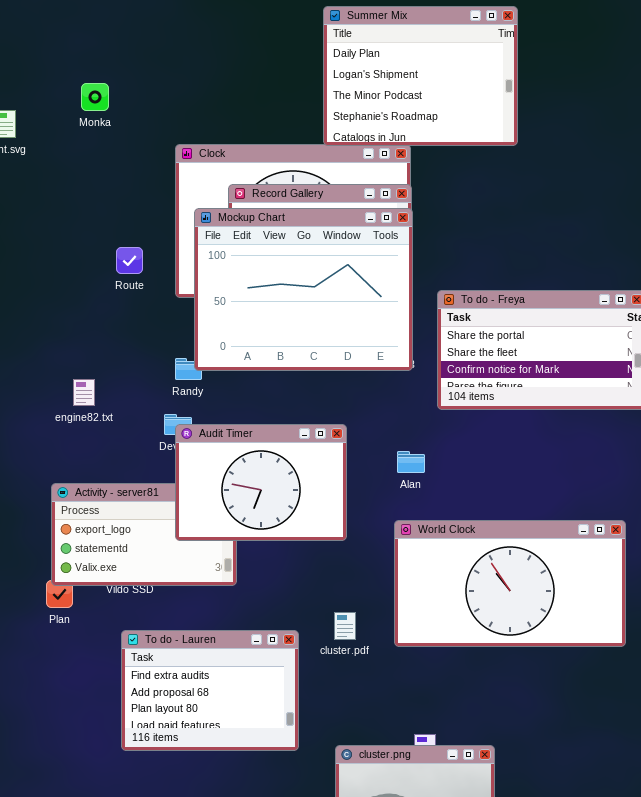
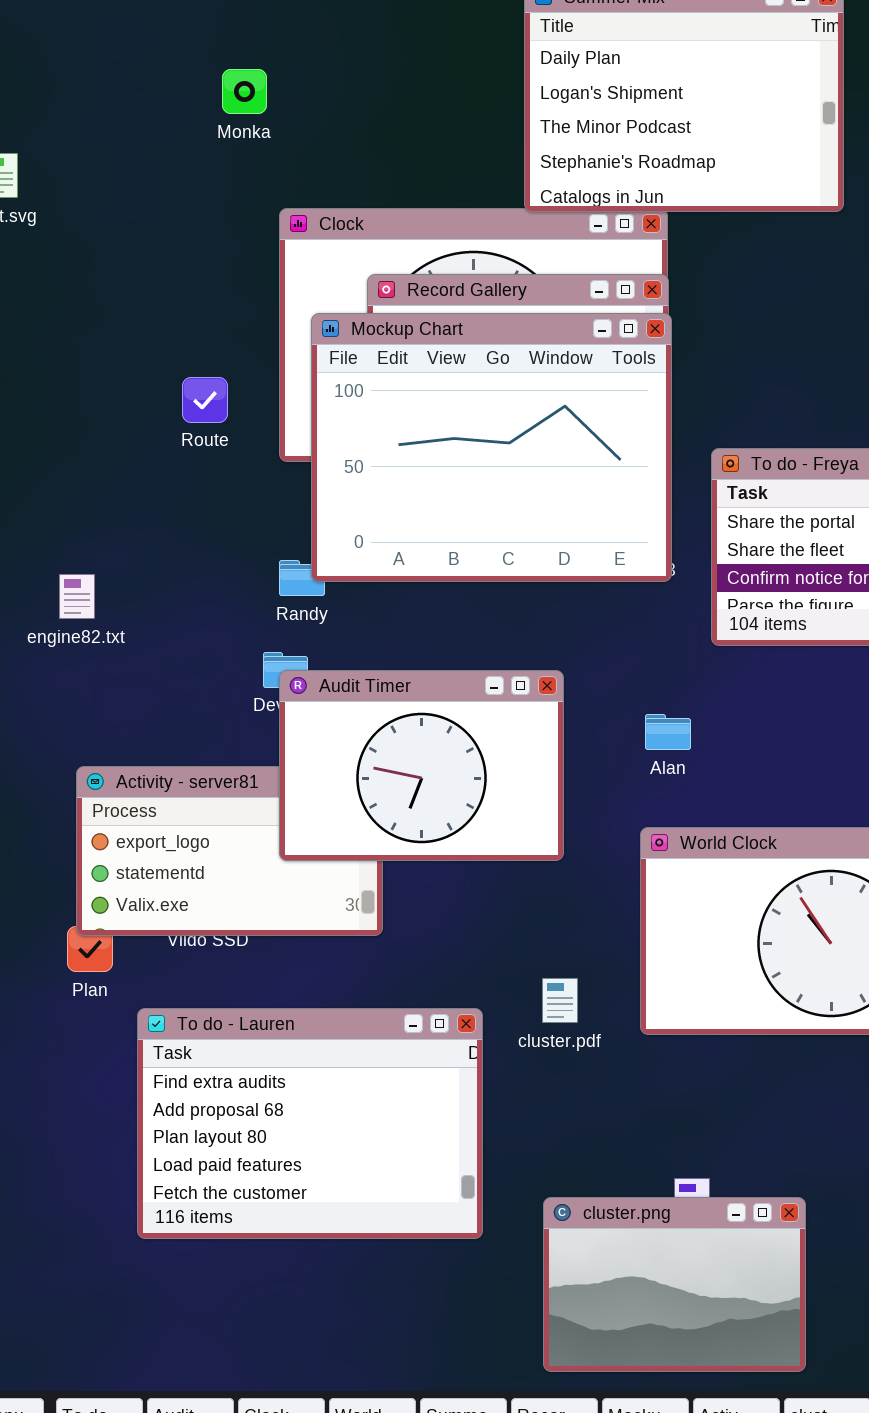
Monka: [81,83,109,111] -> [222,69,267,114], moved
engine82.txt: [73,379,95,406] -> [59,574,95,619], moved
To do - Lauren: [121,630,299,751] -> [137,1008,483,1239], resized

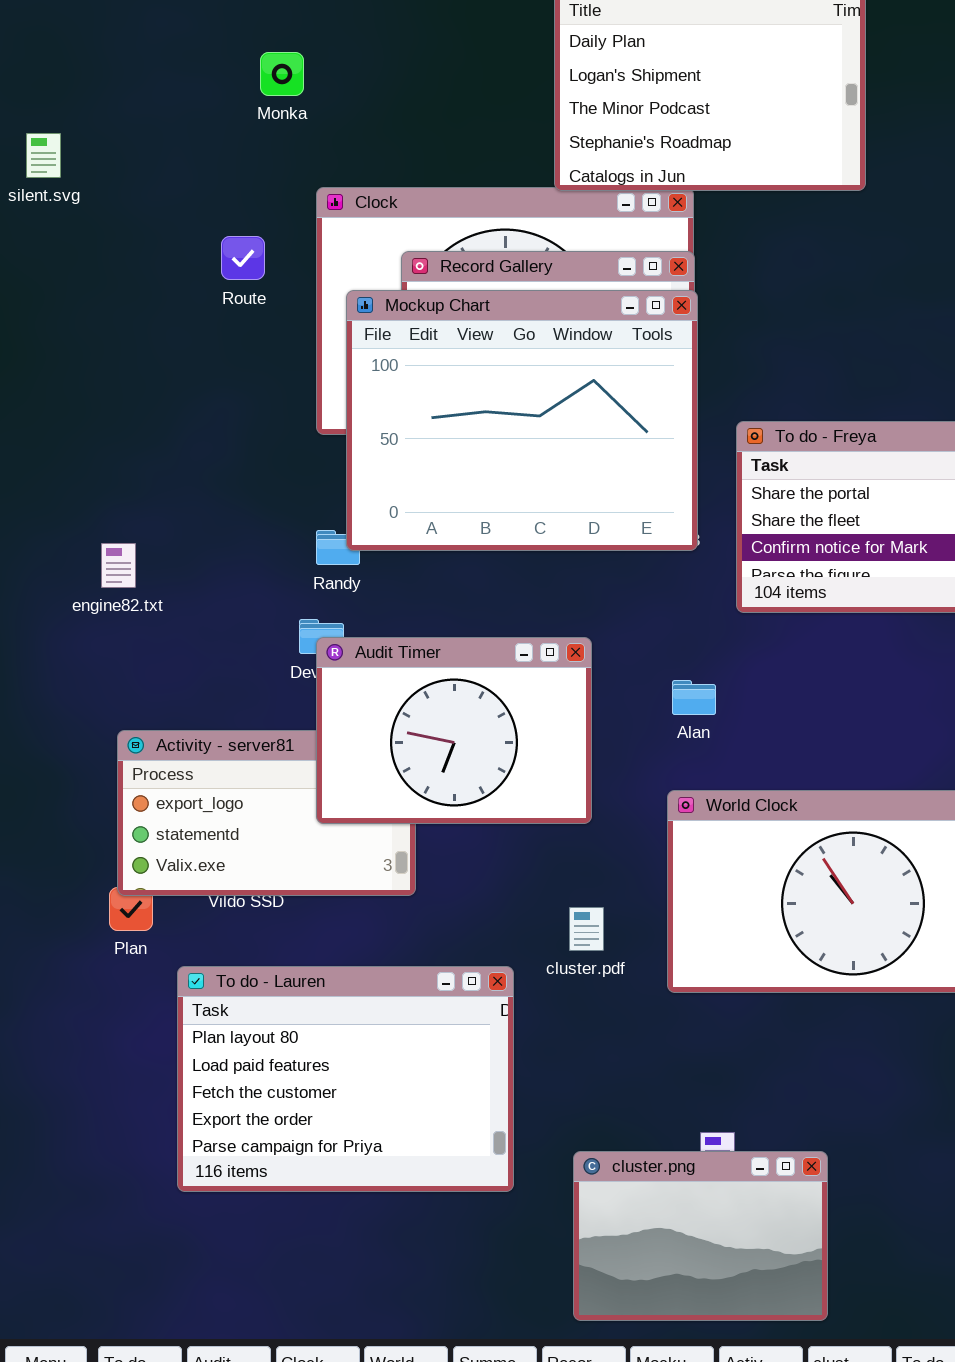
Route: [182,377,228,423] -> [221,236,265,280], moved
cluster.pdf: [542,978,578,1023] -> [569,907,604,951], moved
To do - Lauren: [137,1008,483,1239] -> [177,966,514,1192], scrolled down 2 rows

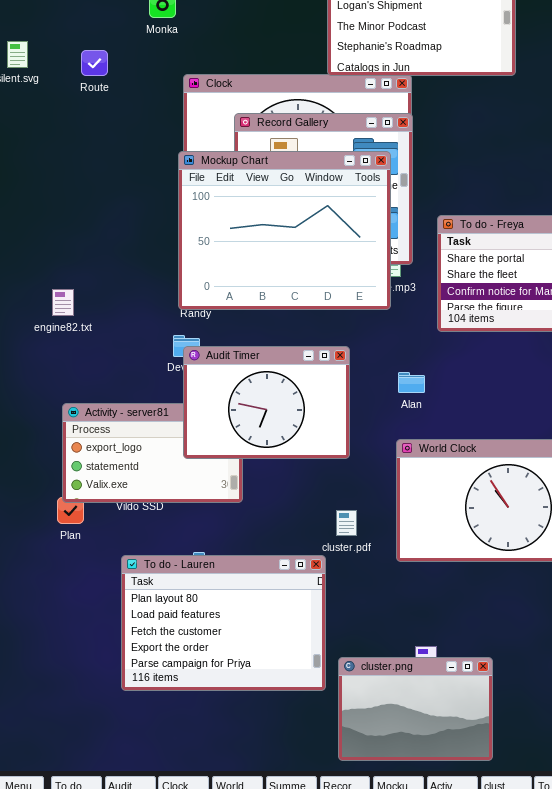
Route: [221,236,265,280] -> [81,50,108,76], moved
Mockup Chart: [346,290,698,551] -> [178,151,391,310], moved
To do - Lauren: [177,966,514,1192] -> [121,555,326,691], moved

